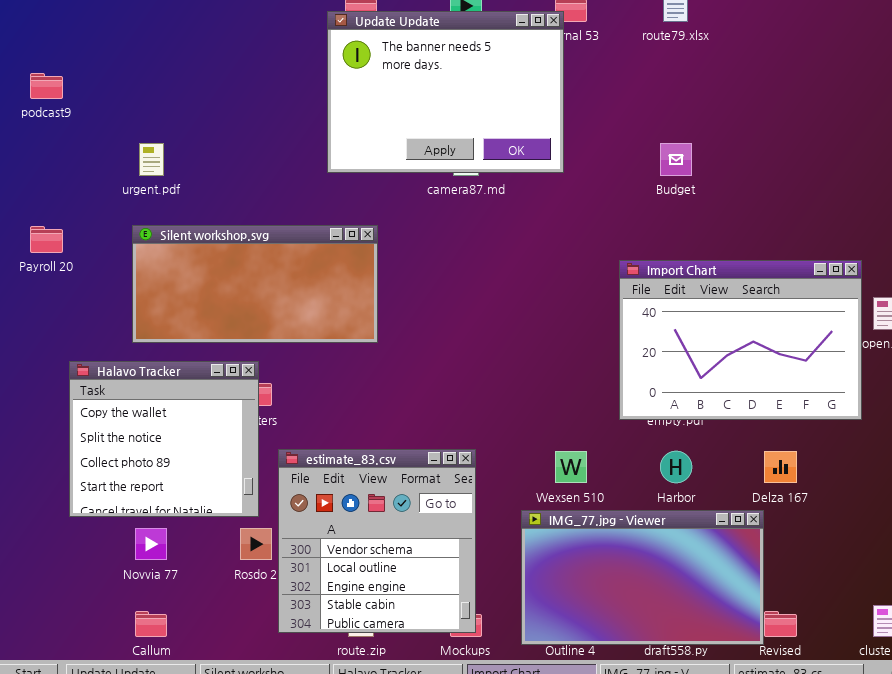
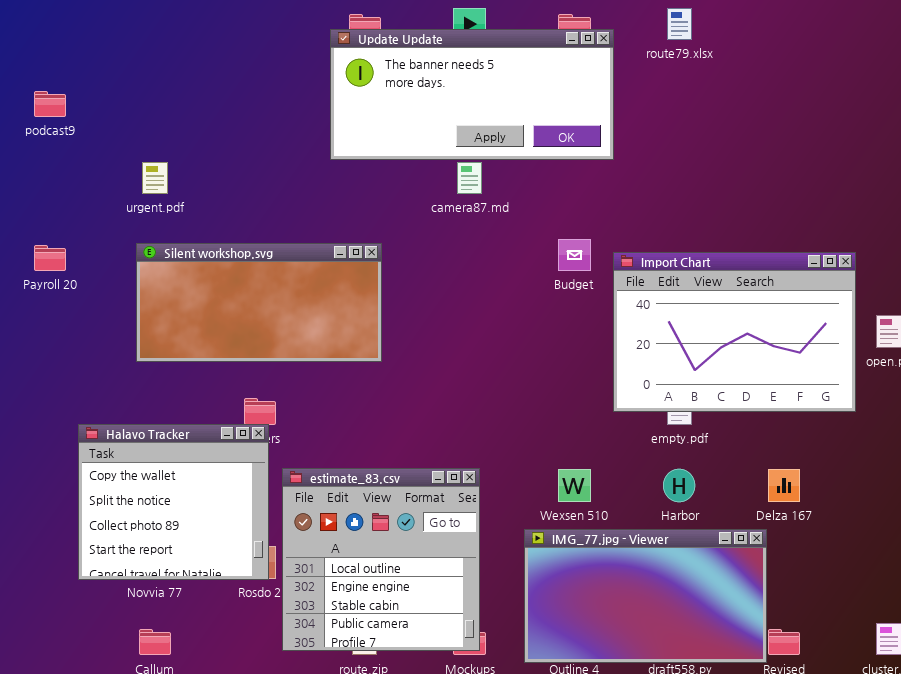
Update Update: [327,11,564,173] -> [330,29,614,160], resized
Budget: [660,143,692,176] -> [558,239,591,271], moved
Import Chart: [619,260,862,420] -> [613,252,856,412], moved
Halavo Tracker: [69,361,259,517] -> [78,424,269,580], moved
estimate_83.csv: [278,449,476,633] -> [282,468,480,651], scrolled down 1 row

